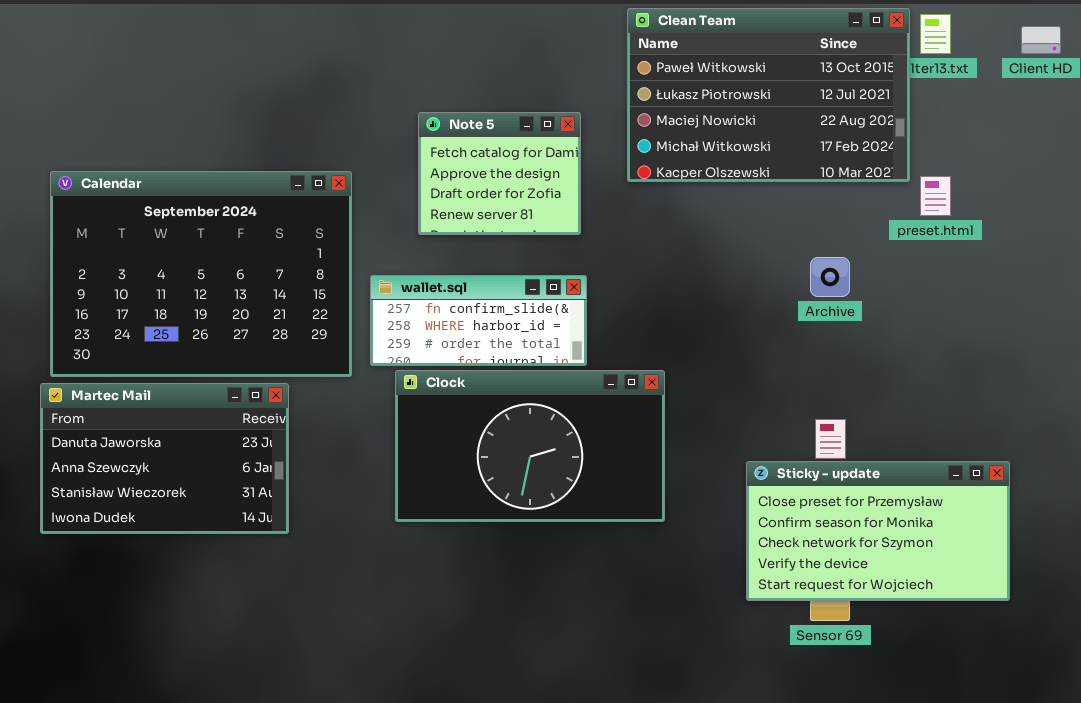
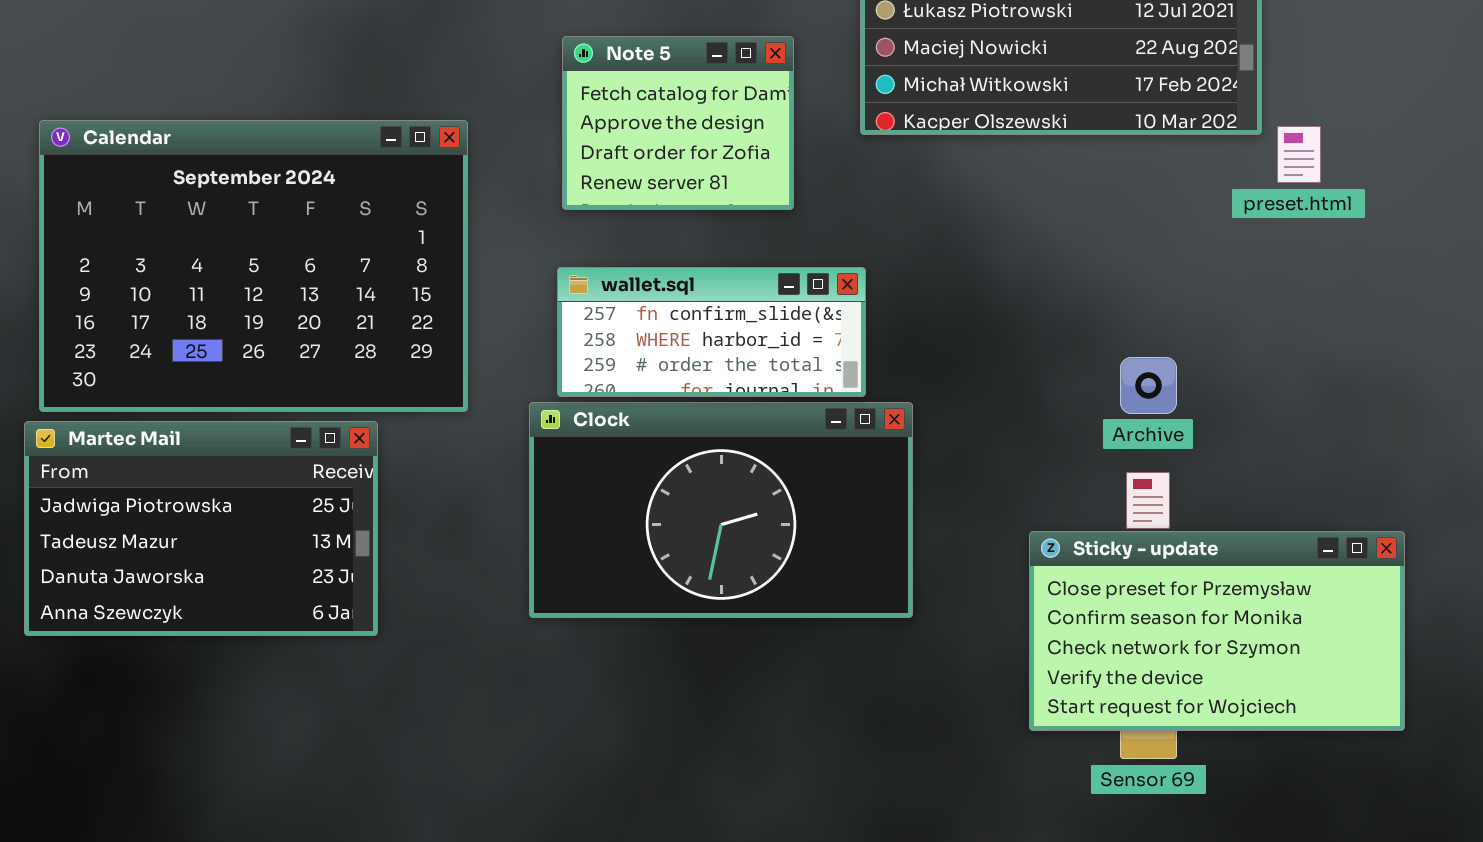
Archive: [810,257,850,297] -> [1120,357,1177,414], moved
wallet.sql: [370,275,587,366] -> [557,267,866,397], moved
Martec Mail: [40,383,289,534] -> [24,421,378,636], scrolled up 2 rows

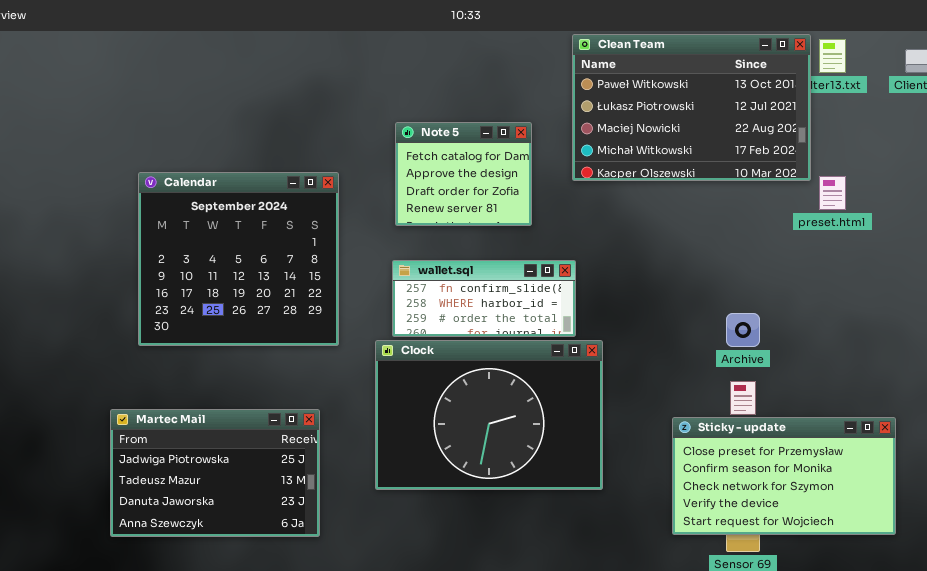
Calendar: [39,120,468,412] -> [138,172,339,346], resized
Clock: [529,402,913,618] -> [375,340,603,490], resized
Martec Mail: [24,421,378,636] -> [110,409,320,537], moved

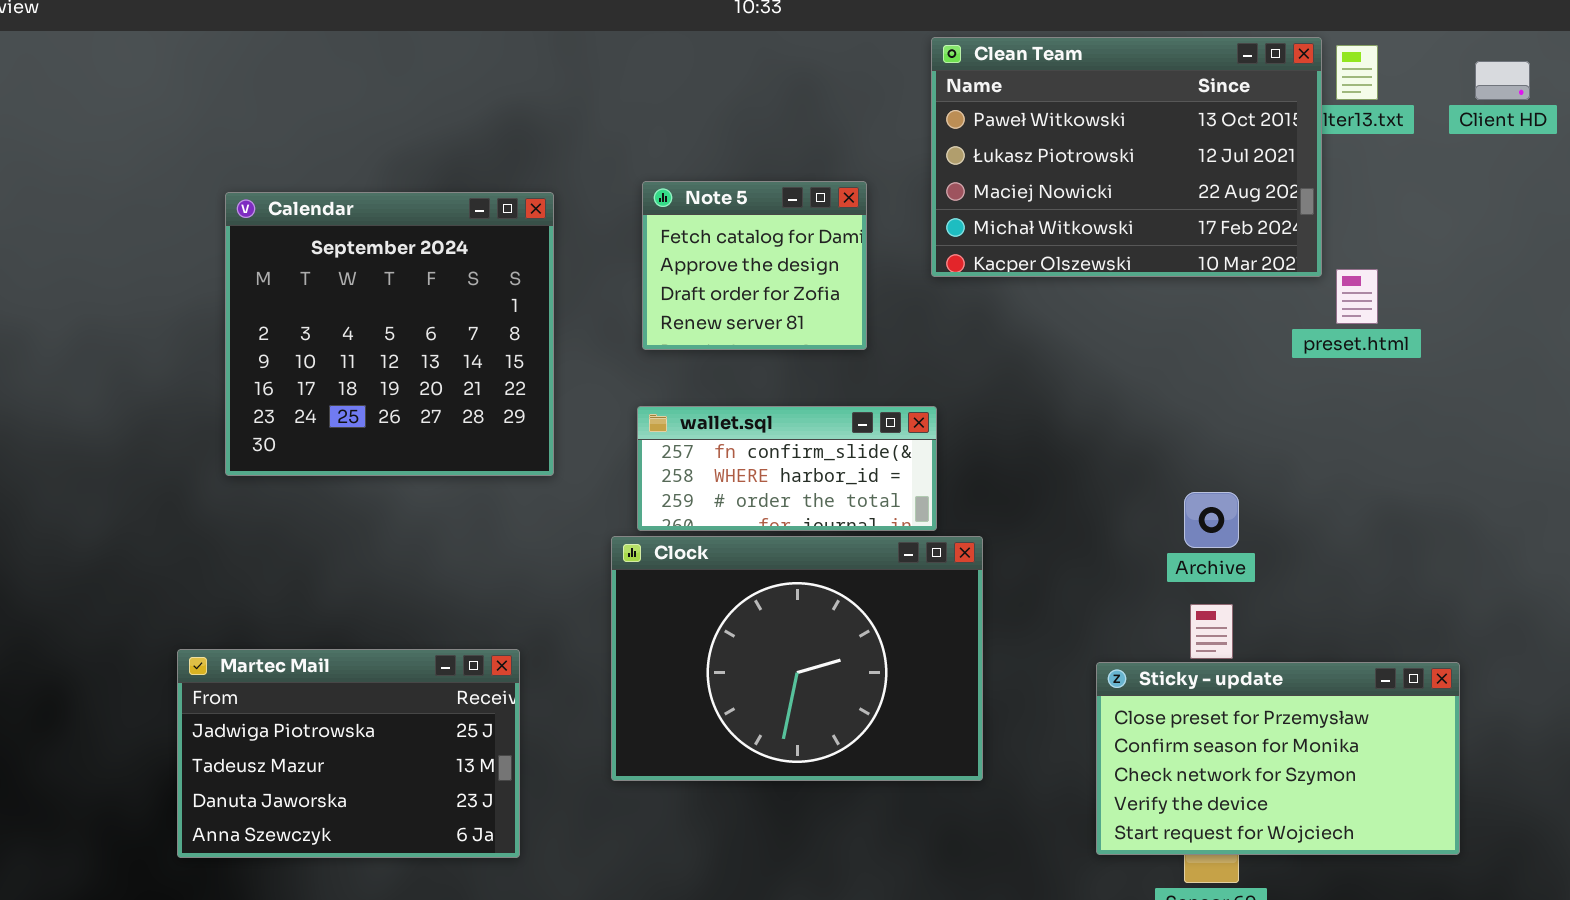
Calendar: [138,172,339,346] -> [225,192,554,476], moved

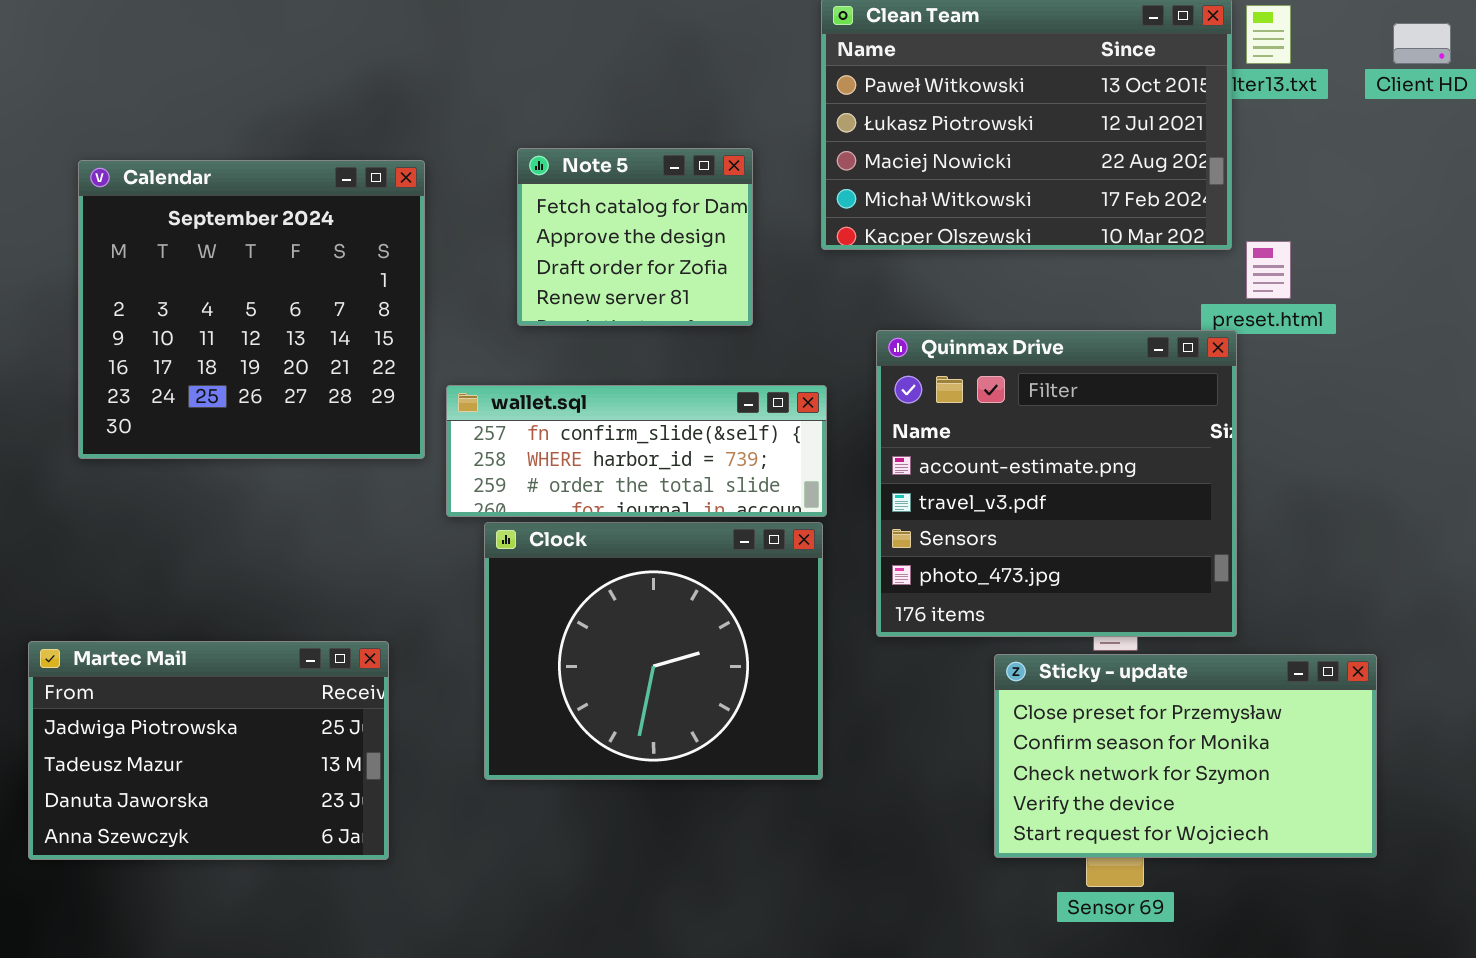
Quinmax Drive: none -> [876,330,1237,637], opened
wallet.sql: [637,406,937,531] -> [446,385,827,517], resized
Clock: [611,536,983,781] -> [484,522,823,780], resized

